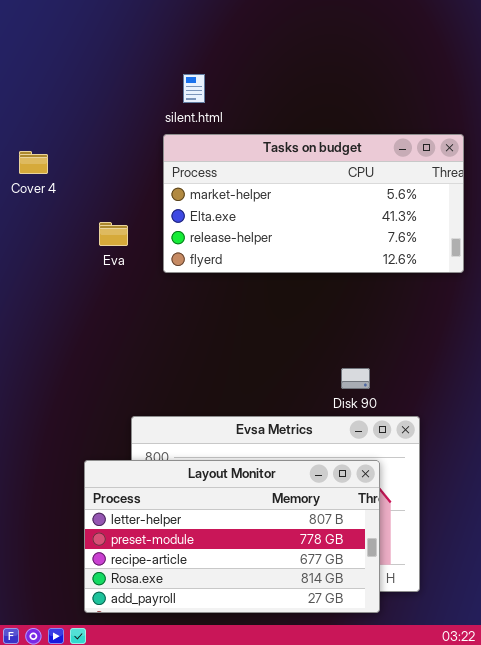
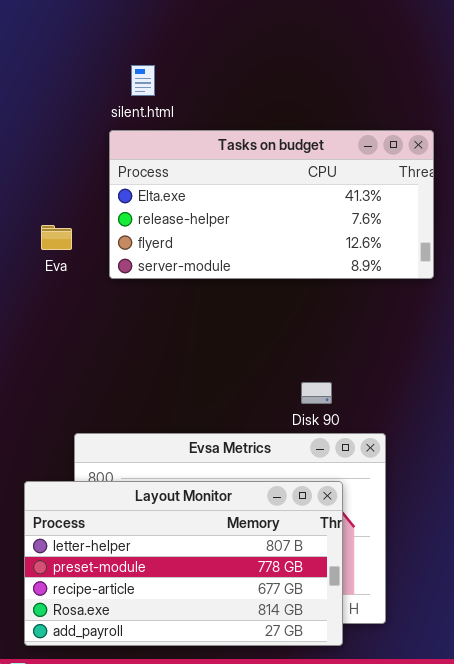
Tasks on budget: [163,134,464,273] -> [109,130,434,279], scrolled down 1 row

